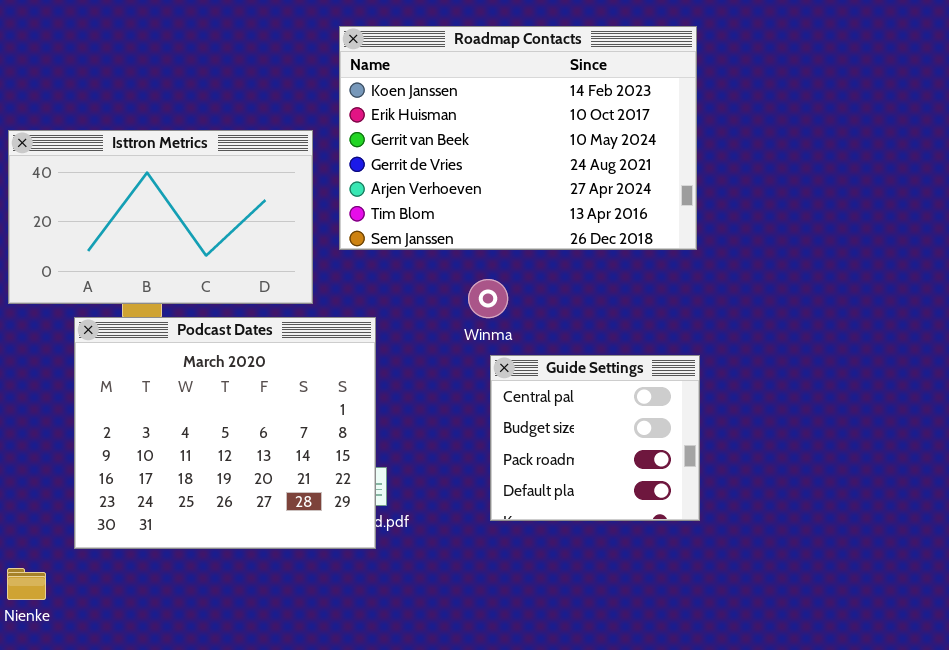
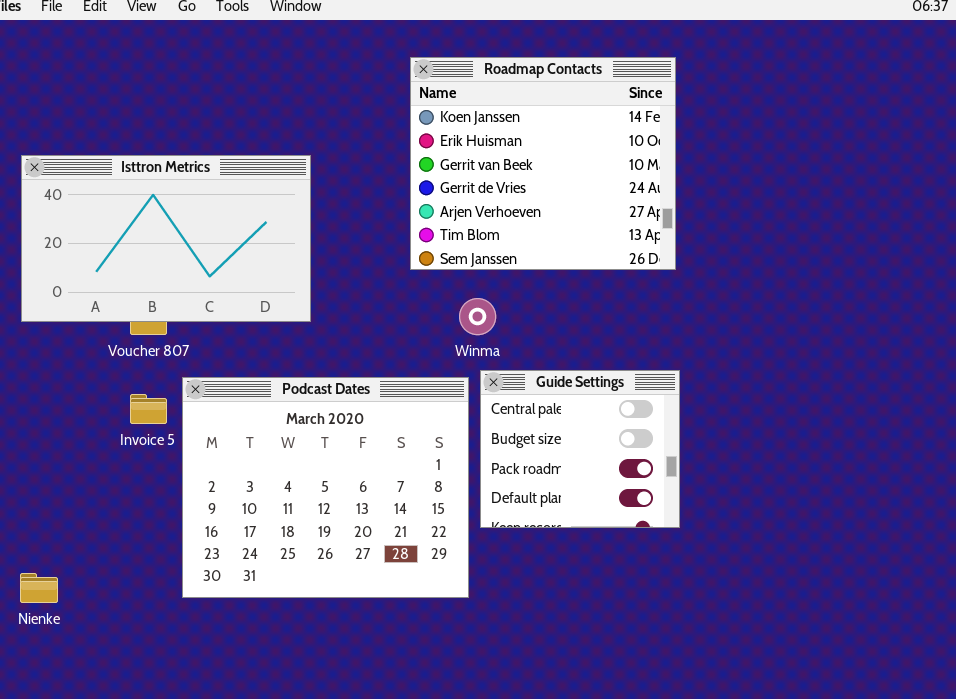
Roadmap Contacts: [339,26,697,250] -> [410,57,676,270], resized
Podcast Dates: [74,317,376,549] -> [182,377,469,598], moved

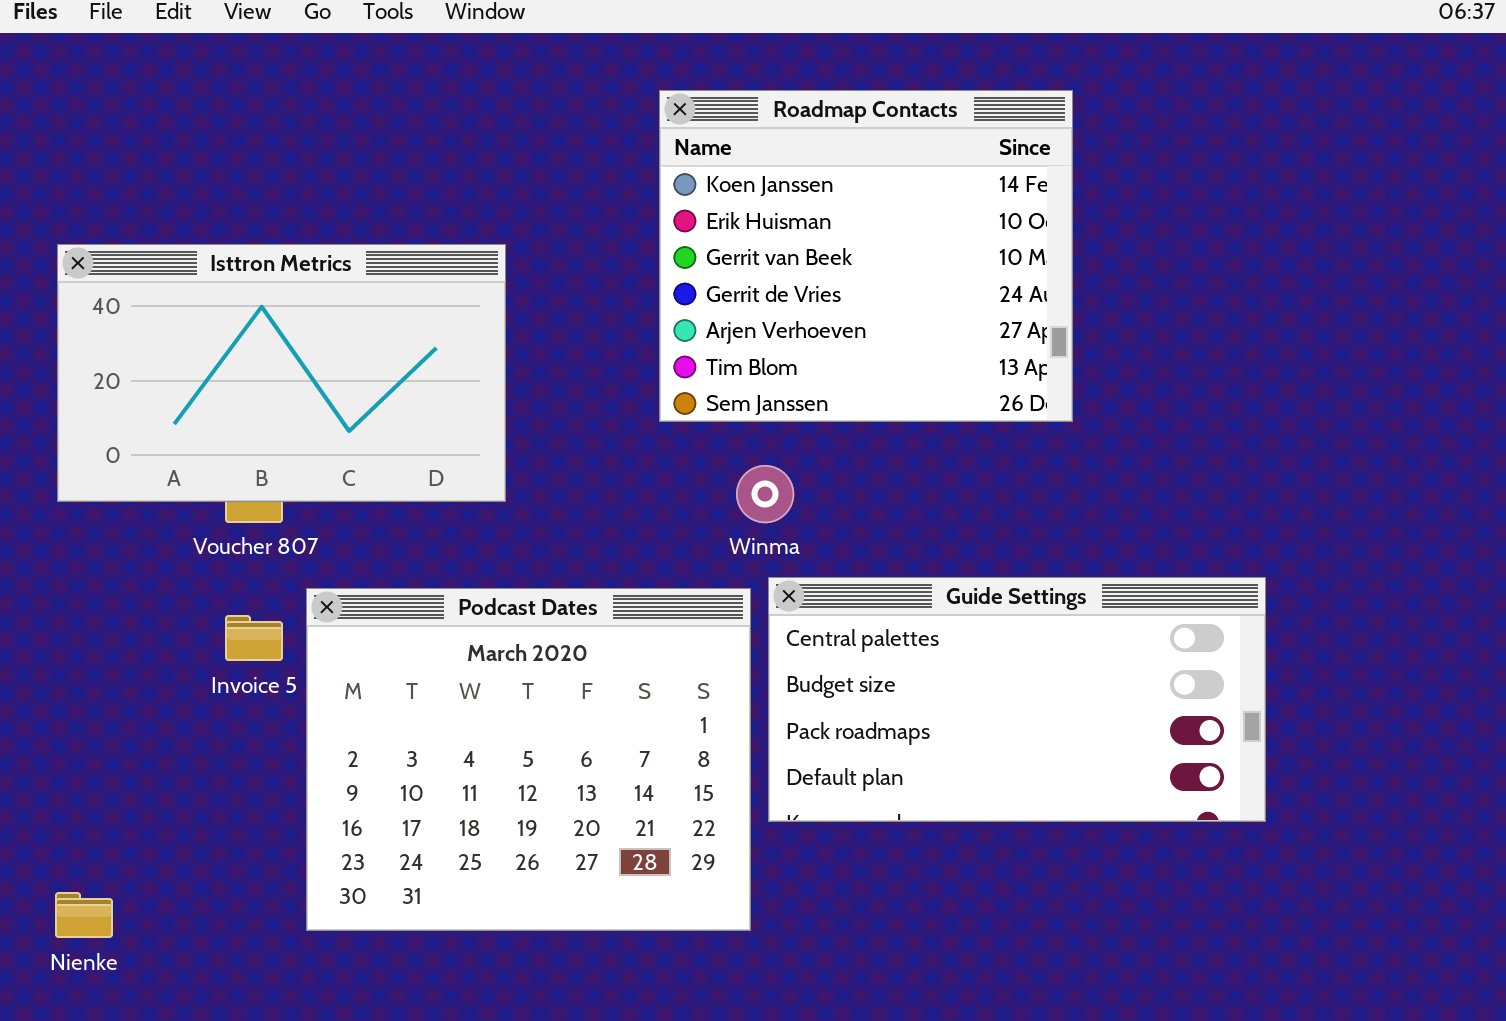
Guide Settings: [480,370,680,528] -> [768,577,1266,822], resized

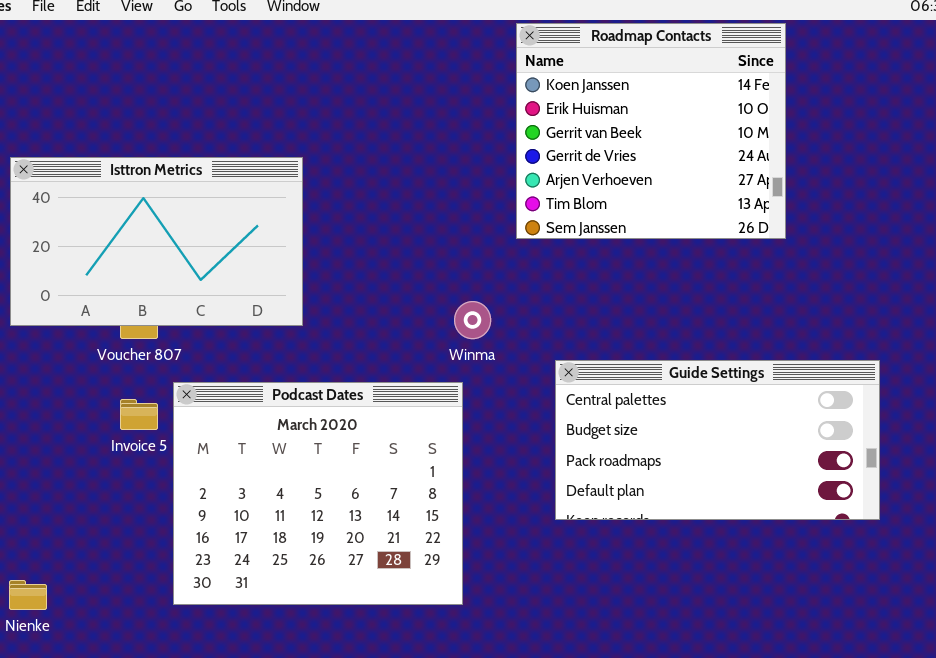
Roadmap Contacts: [659,90,1073,422] -> [516,23,786,239], moved
Guide Settings: [768,577,1266,822] -> [555,360,880,520], moved

